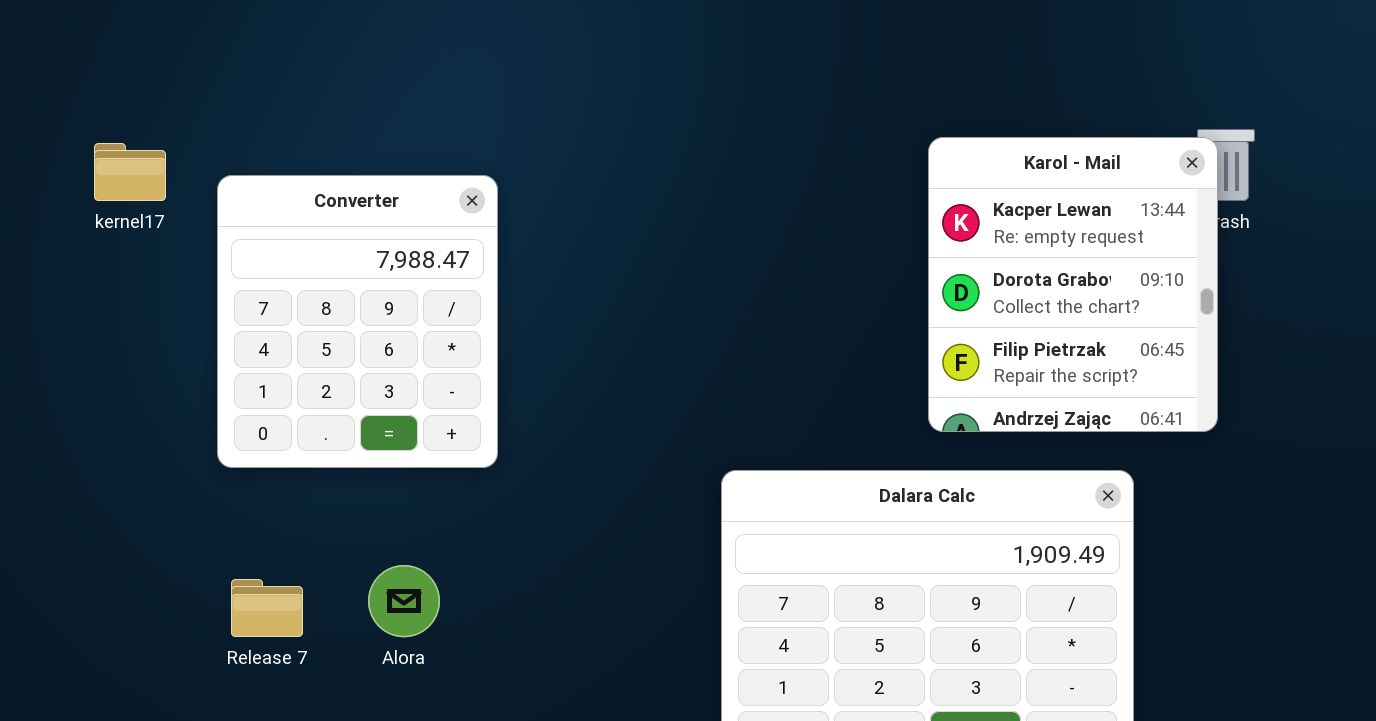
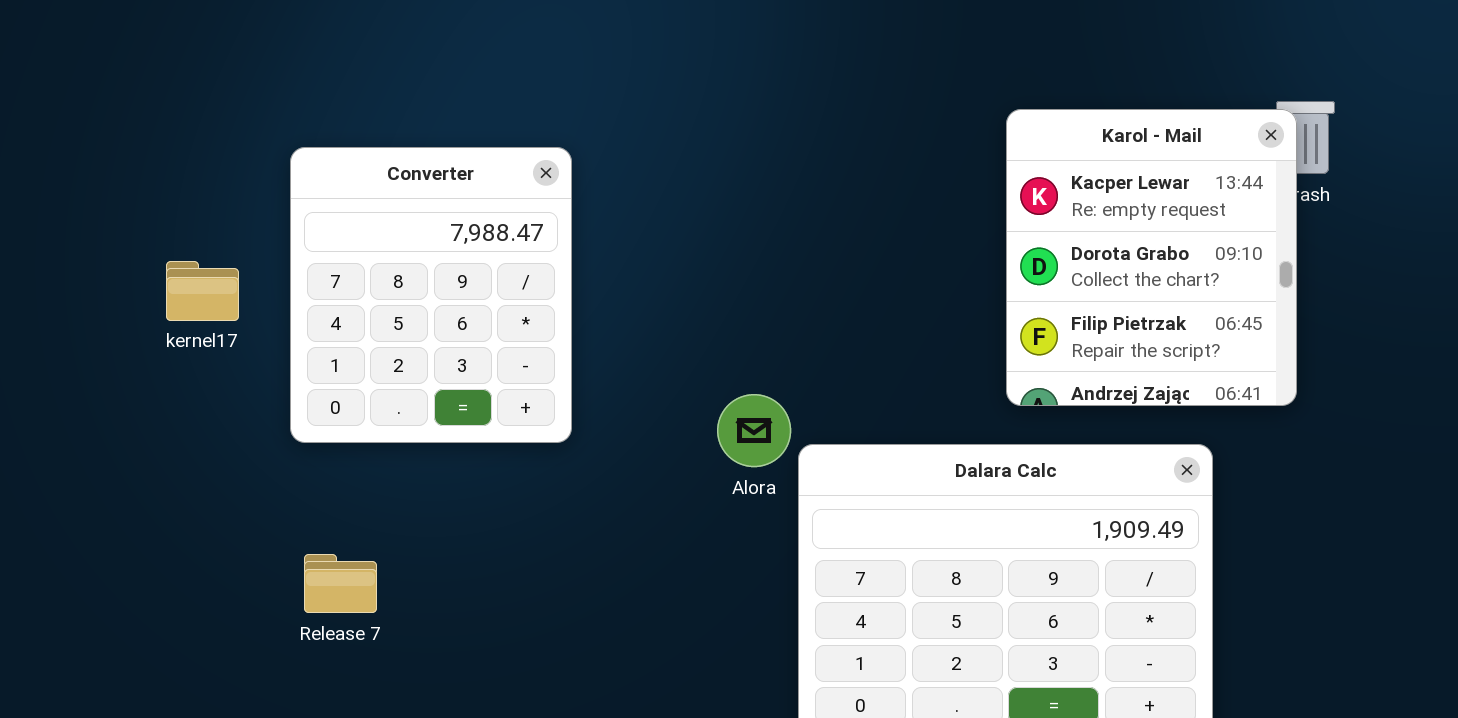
kernel17: [94,143,166,201] -> [166,261,239,321], moved
Alora: [368,565,440,637] -> [717,394,791,467], moved

